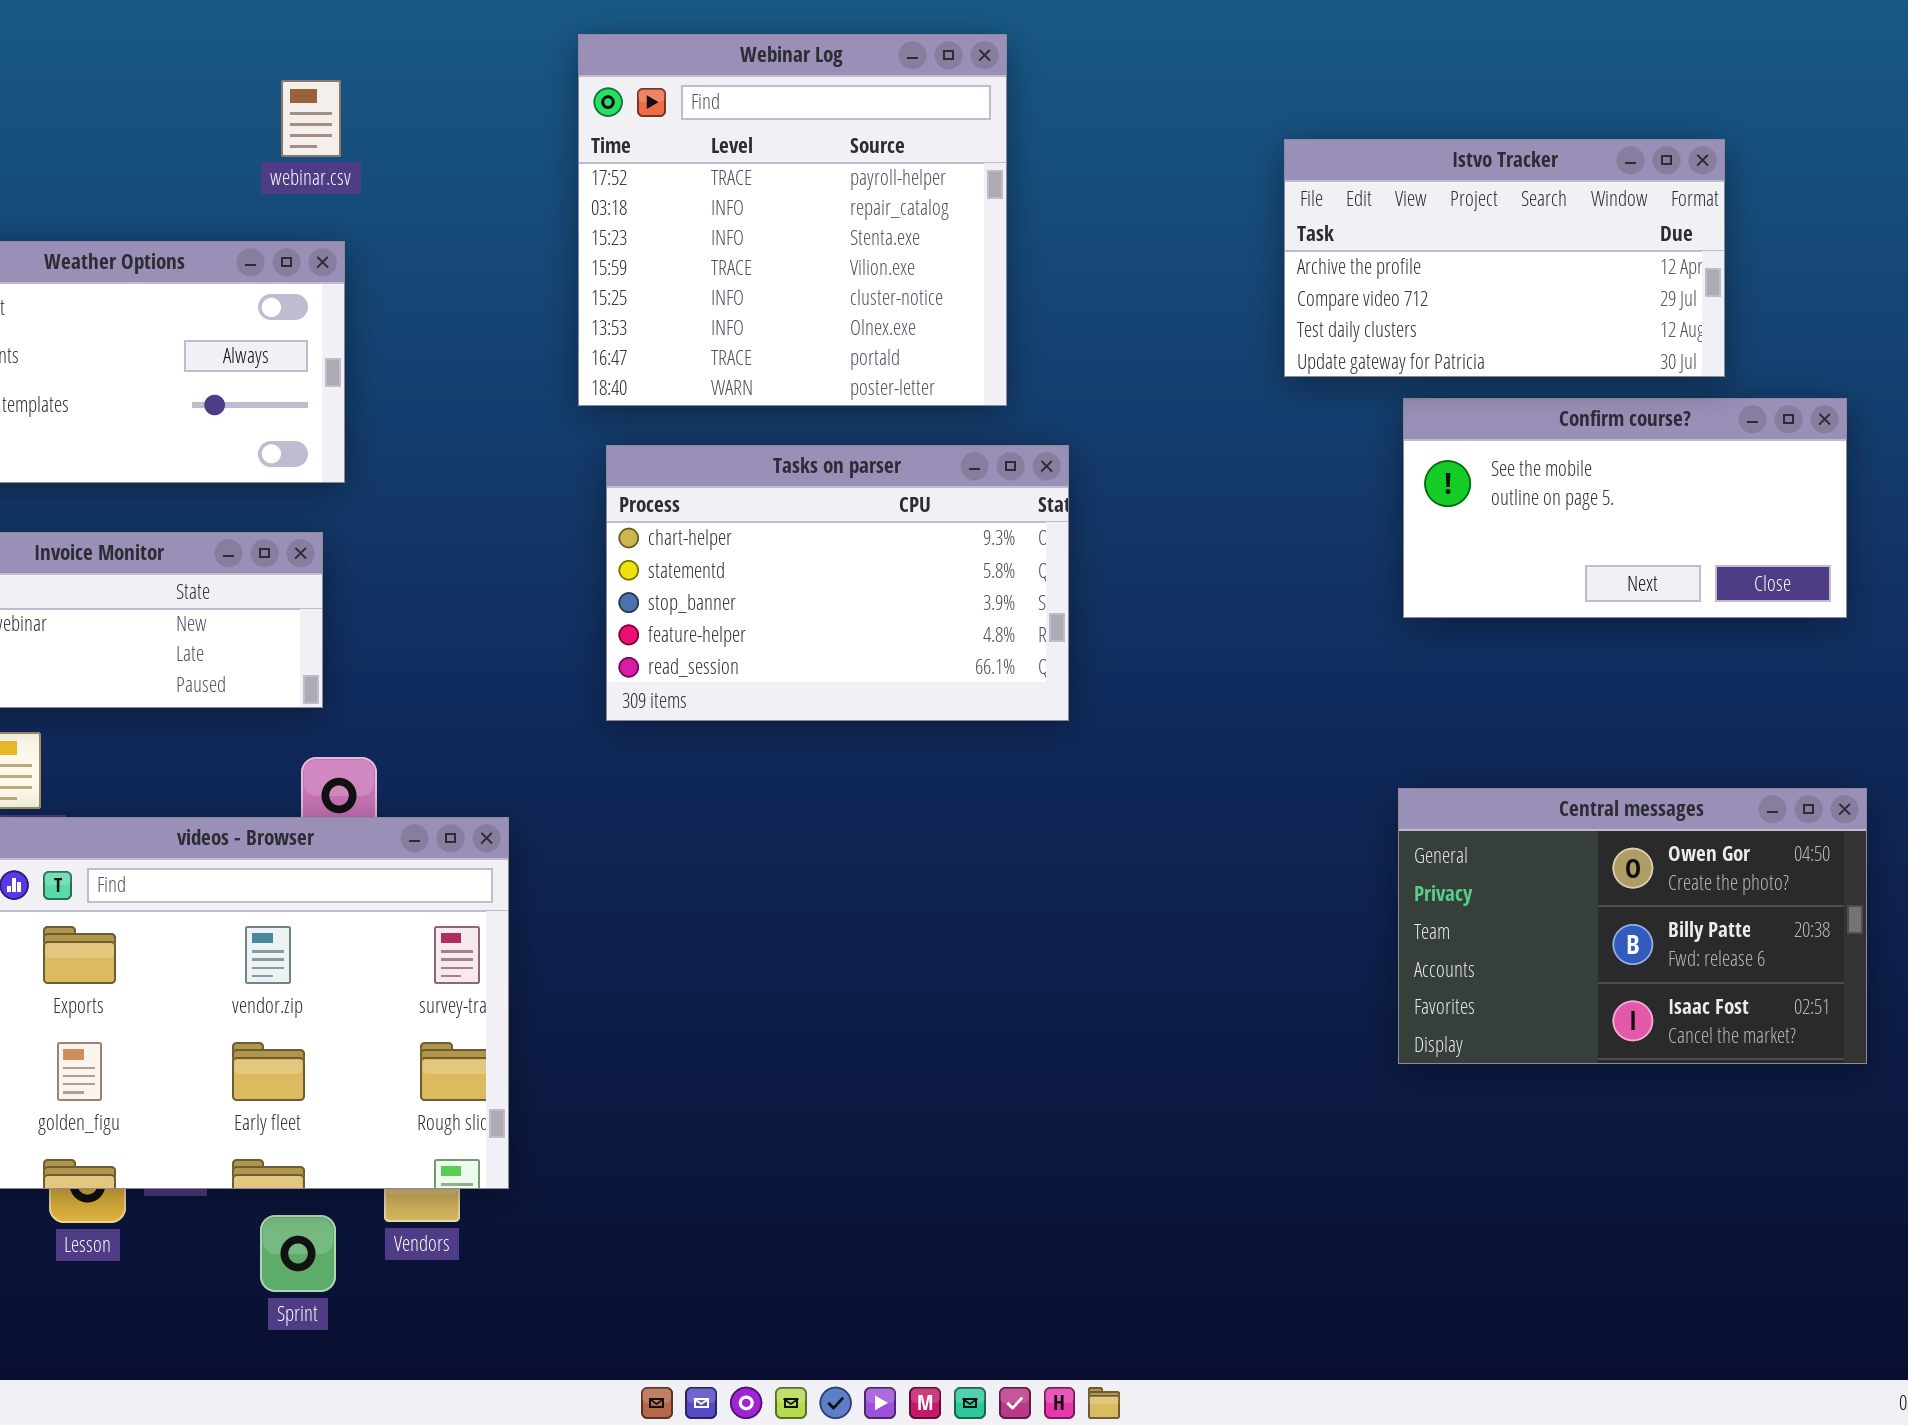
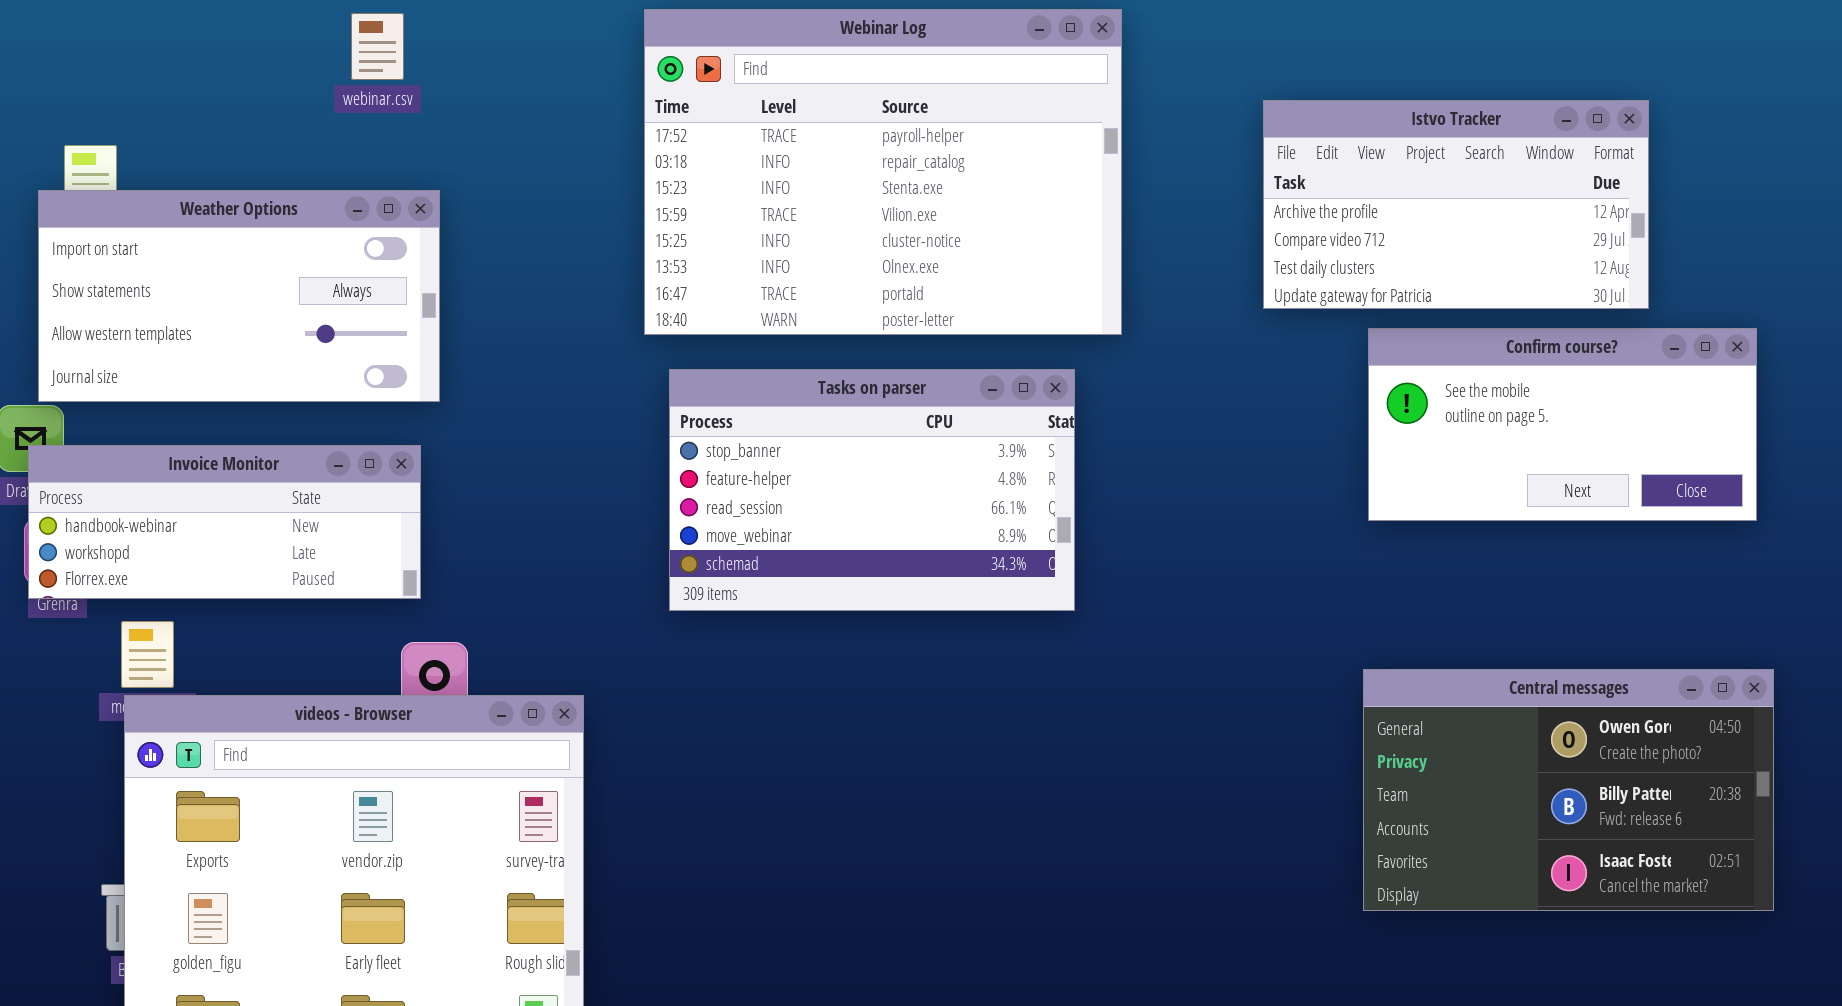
Webinar Log: [578,34,1007,406] -> [644,9,1122,335], resized
webinar.csv: [281,80,341,157] -> [351,13,404,80], moved
Tasks on parser: [606,445,1069,721] -> [669,369,1075,611], scrolled down 2 rows

